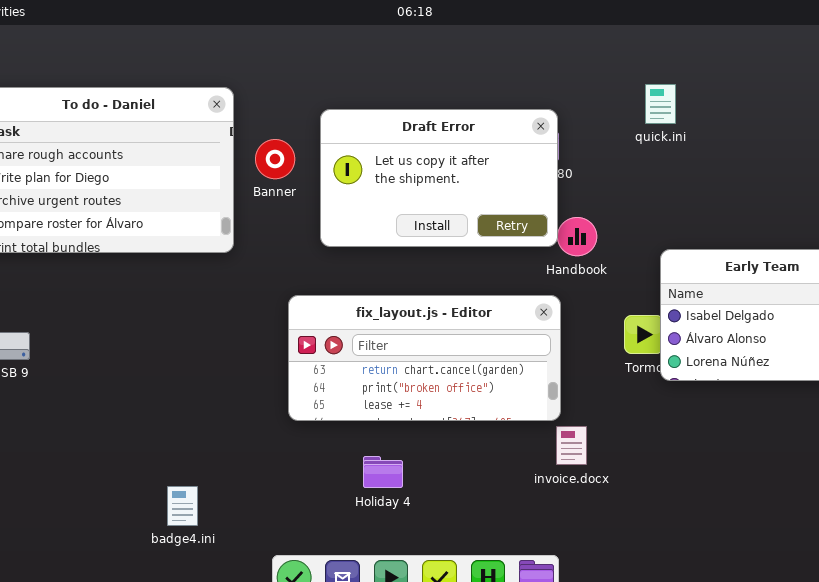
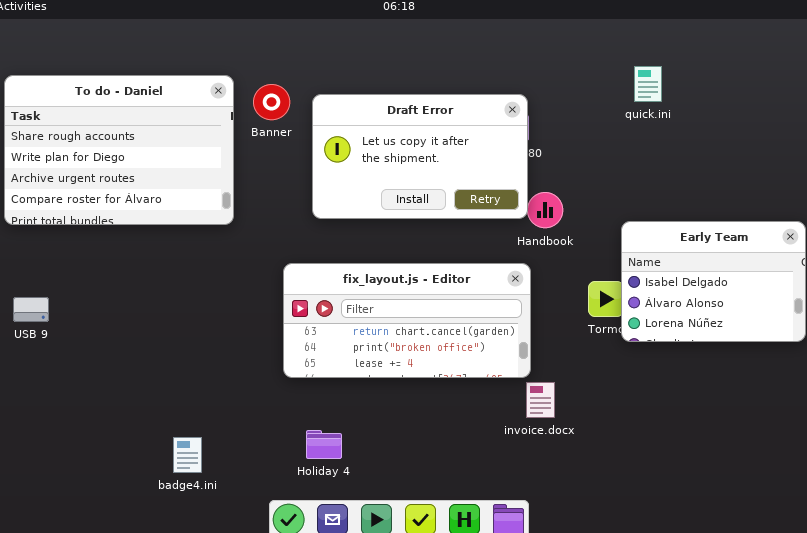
quick.ini: [645,84,676,124] -> [634,66,662,102], moved
Banner: [255,139,295,179] -> [253,84,290,120], moved
Holiday 4: [363,456,403,488] -> [306,430,342,459], moved

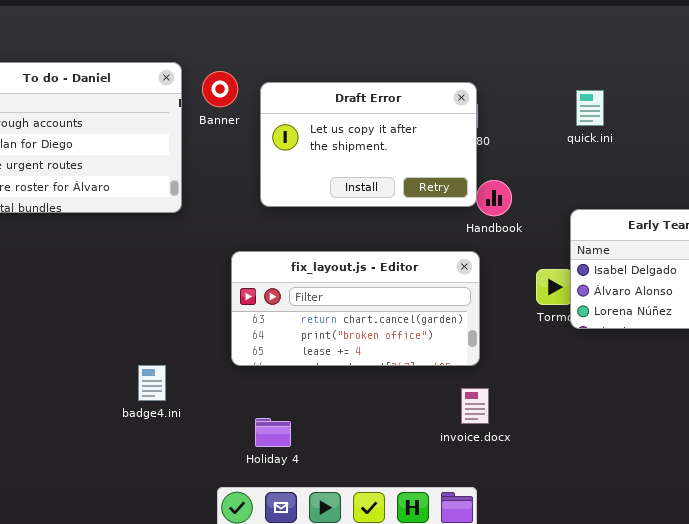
quick.ini: [634,66,662,102] -> [576,90,604,126], moved
invoice.docx: [526,382,555,418] -> [461,388,489,424], moved
badge4.ini: [173,437,202,473] -> [138,365,166,401], moved

